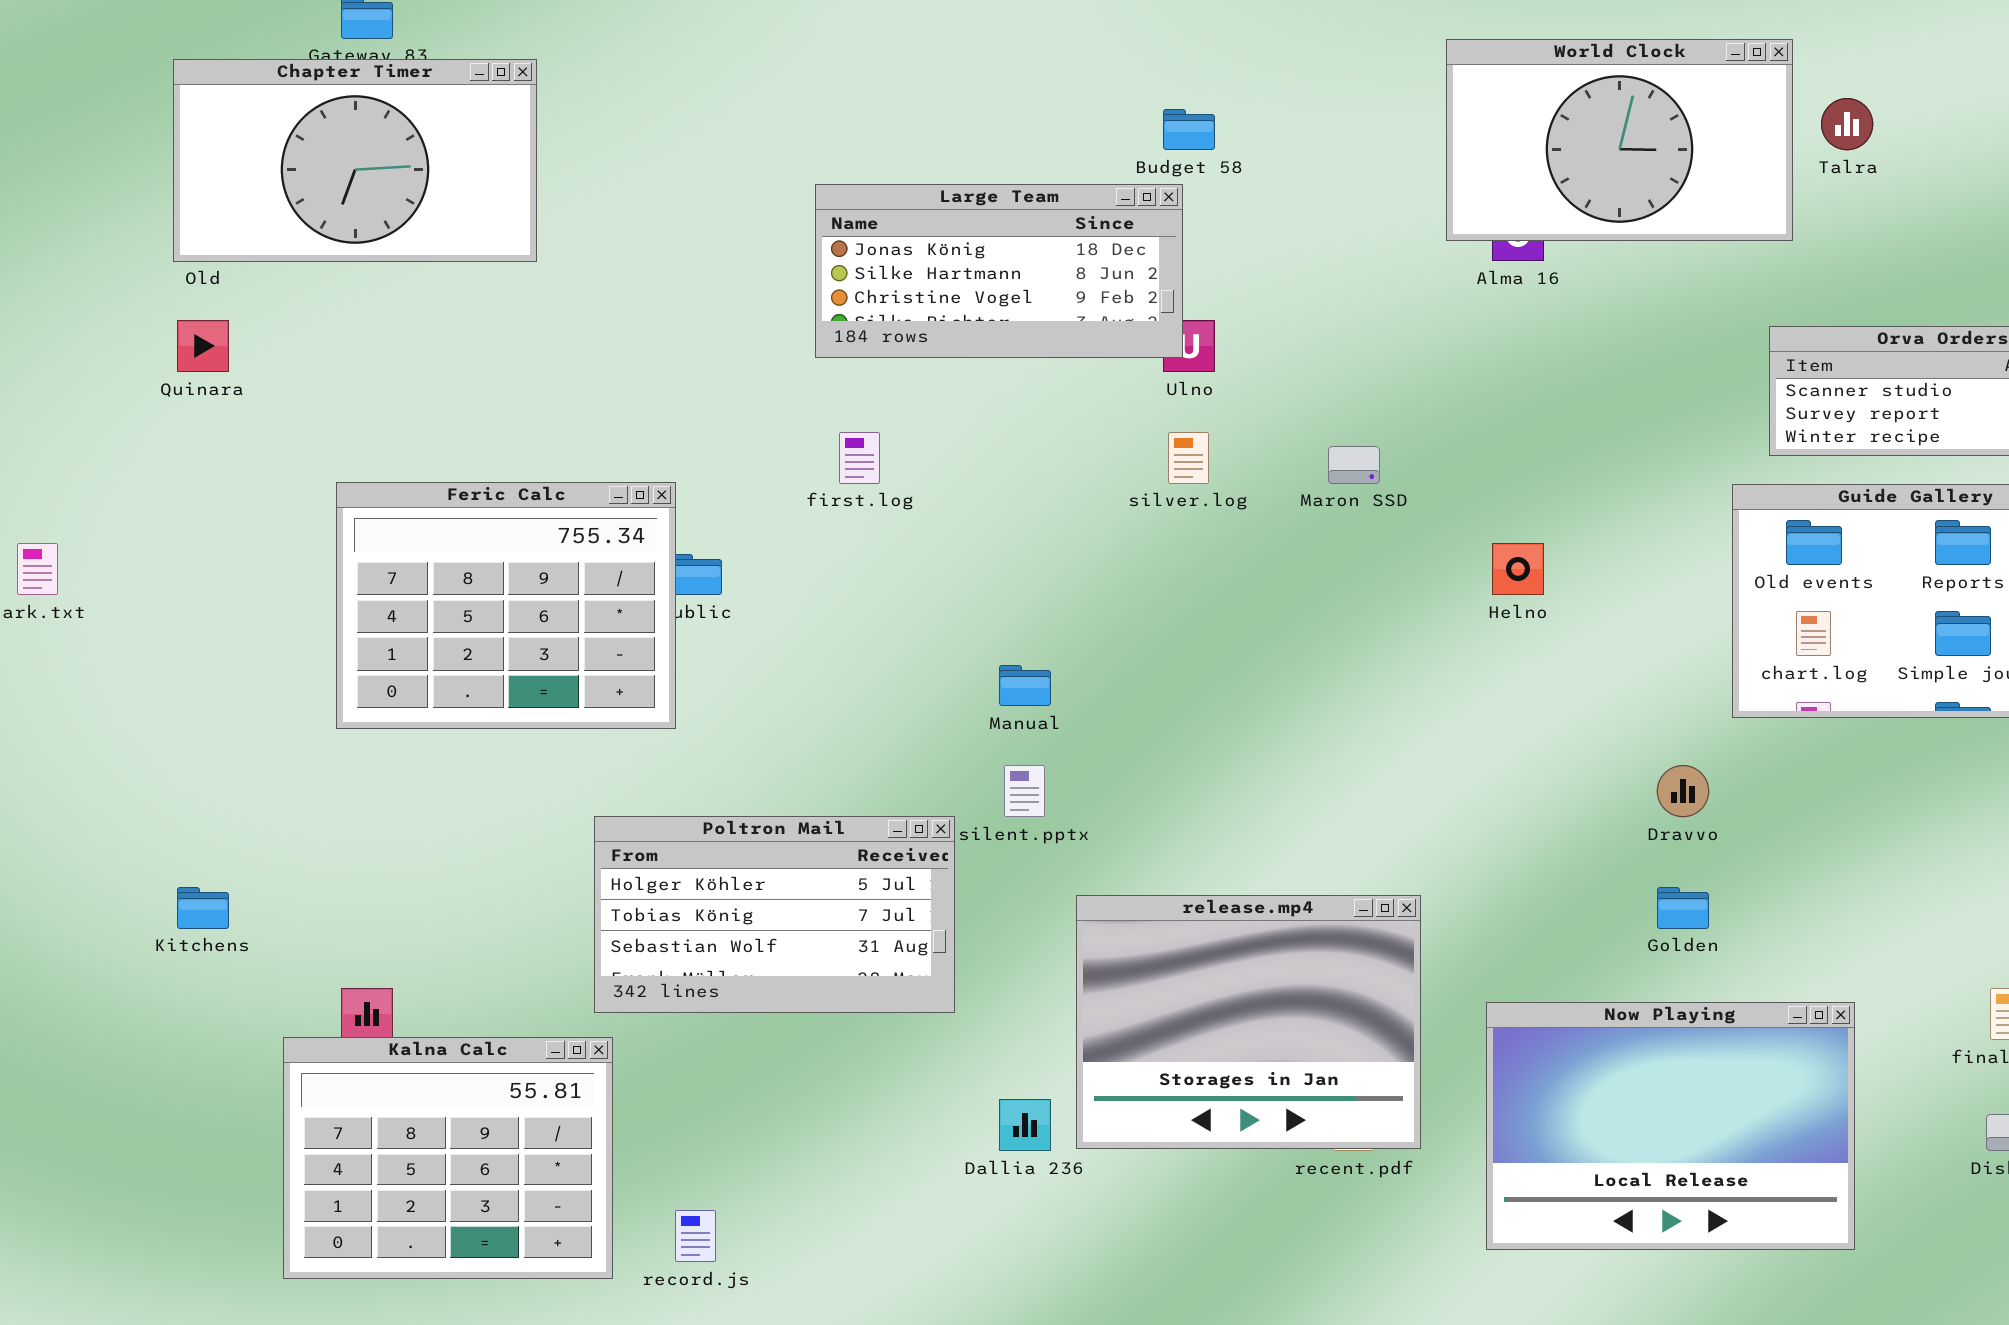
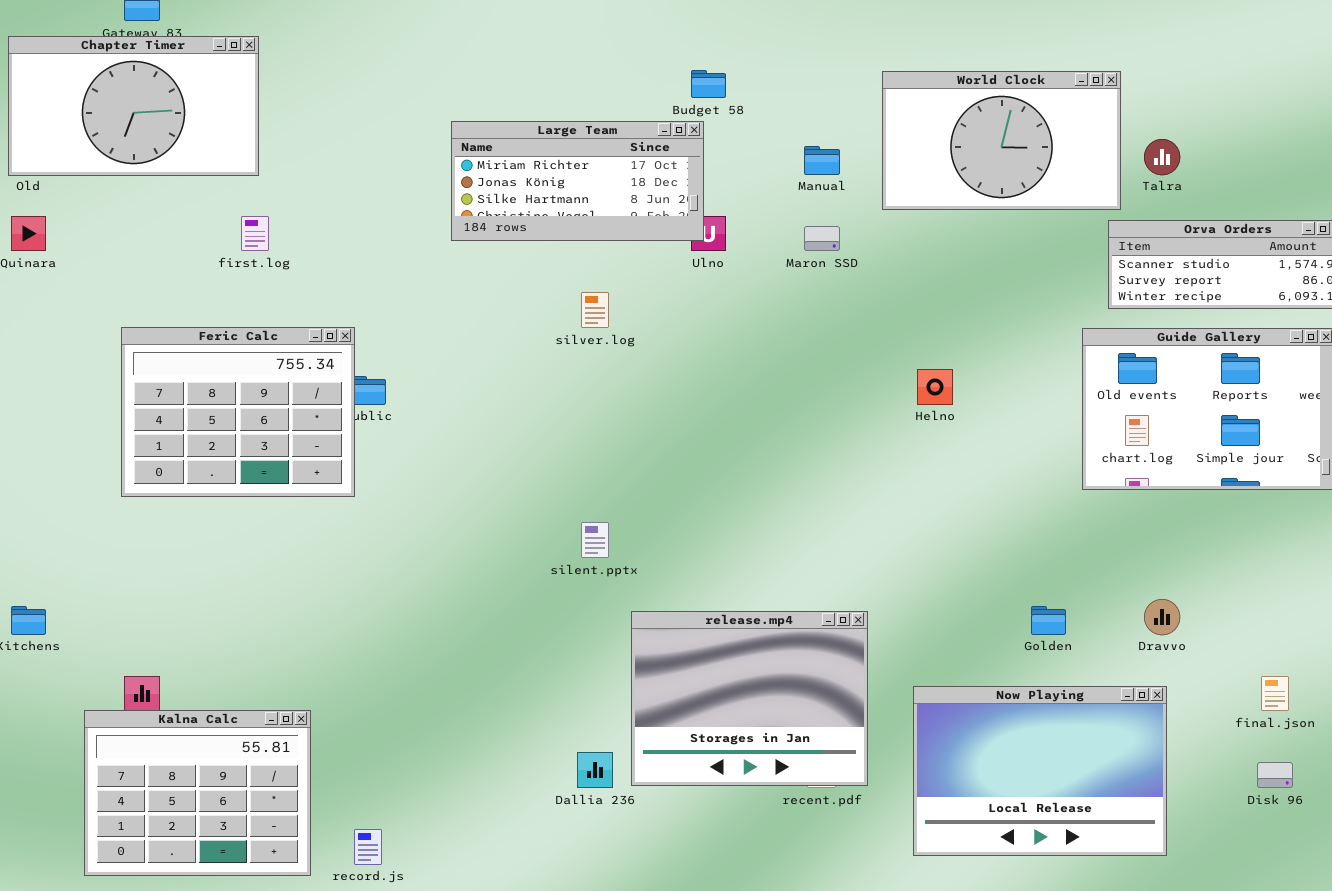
World Clock: [1446,39,1793,241] -> [882,71,1121,210], moved
Talra: [1821,98,1873,150] -> [1144,139,1180,175], moved
Large Team: [815,184,1183,358] -> [451,121,704,241], scrolled up 1 row
first.log: [839,432,880,484] -> [241,216,269,251], moved
silver.log: [1168,432,1209,484] -> [581,292,609,328], moved
Maron SSD: [1328,446,1380,484] -> [804,226,840,251], moved
Manual: [999,665,1051,706] -> [804,146,840,175], moved
Dravvo: [1657,765,1709,817] -> [1144,599,1180,635], moved
Poltron Mail: [594,816,955,1013] -> none, closed

